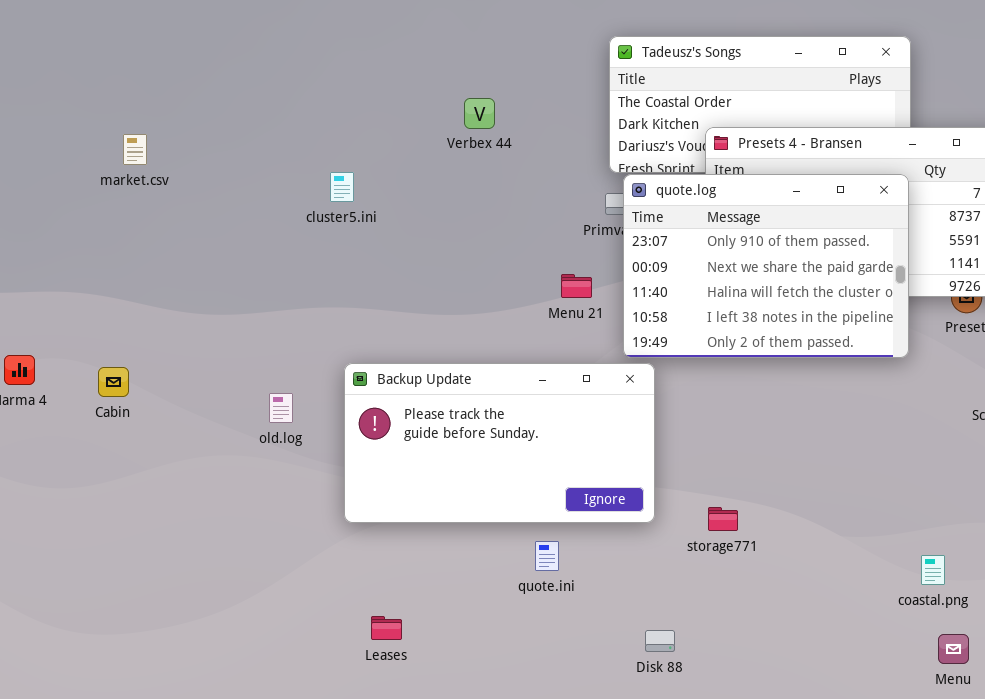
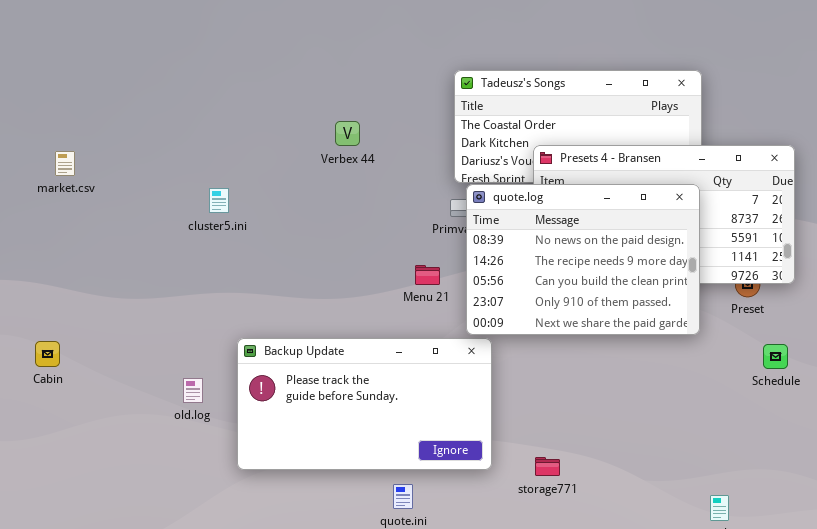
cluster5.ini: [330,172,354,202] -> [209,188,229,213], moved
quote.log: [623,174,909,358] -> [466,184,700,335], scrolled up 3 rows
old.log: [269,393,293,423] -> [183,378,203,403], moved

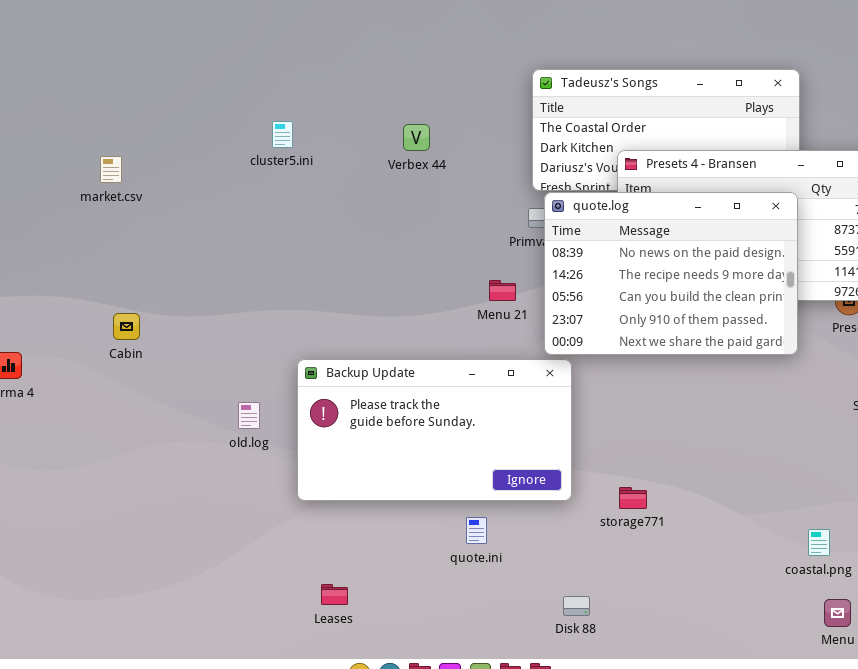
cluster5.ini: [209,188,229,213] -> [272,121,293,148], moved
Cabin: [35,341,60,367] -> [113,313,140,340], moved

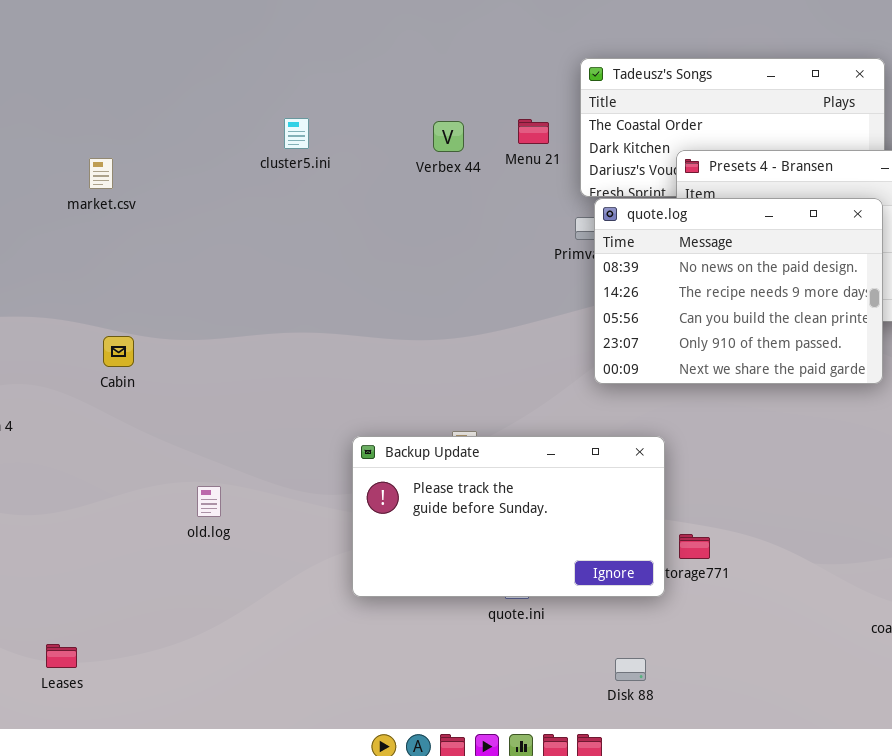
Menu 21: [489,280,516,301] -> [518,119,549,144], moved
Backup Update: [297,359,572,501] -> [352,436,665,597], moved
old.log: [238,402,260,429] -> [197,486,221,517], moved
Leases: [321,584,348,605] -> [46,644,77,668], moved

